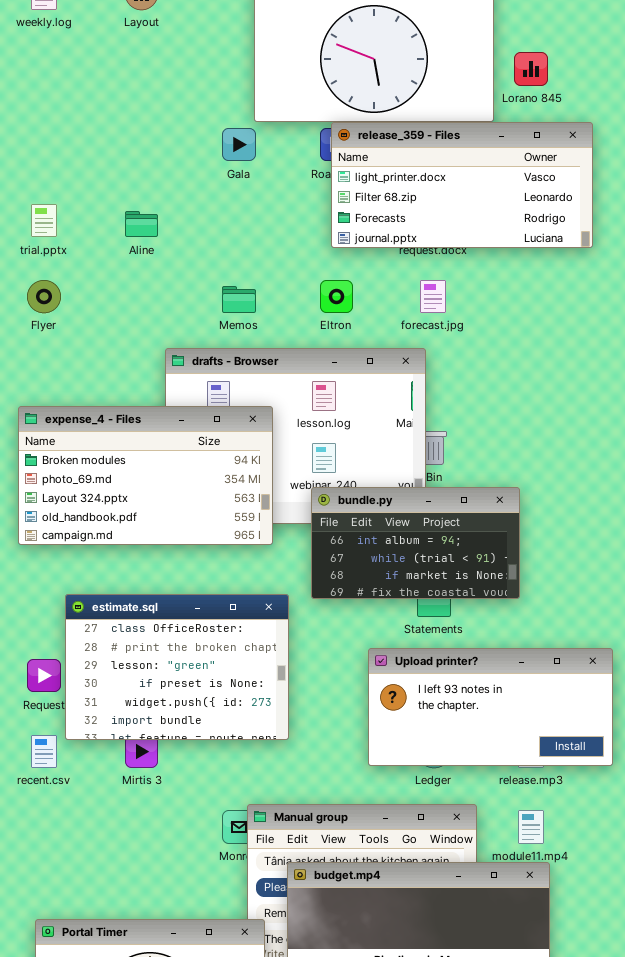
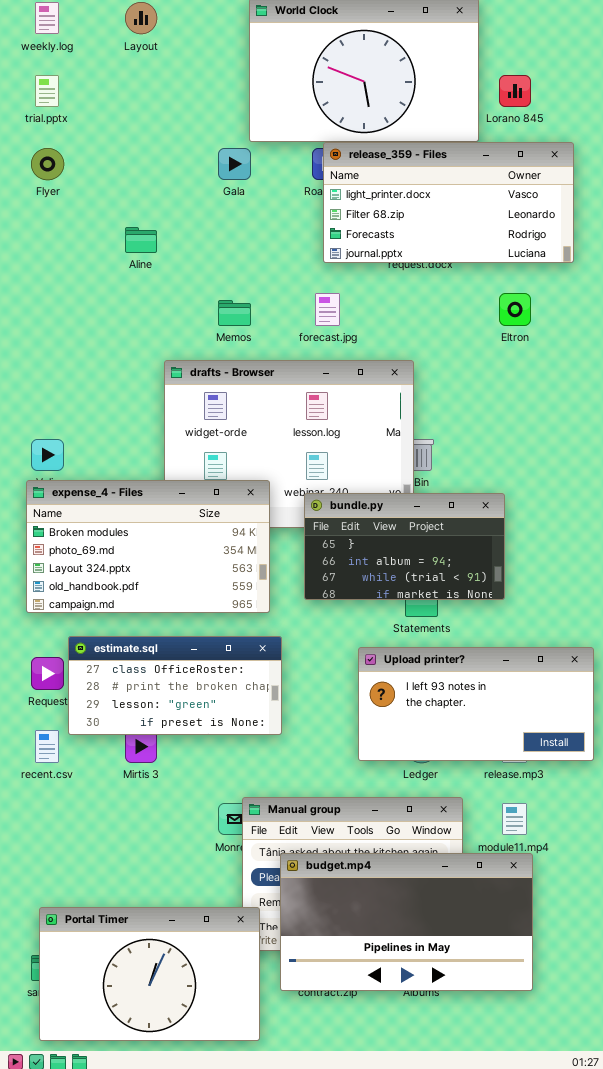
trial.pptx: [31,204,57,237] -> [35,75,59,107], moved
Flyer: [27,280,61,313] -> [31,148,64,180], moved
Eltron: [320,280,353,313] -> [499,293,531,326], moved
forecast.jpg: [420,280,446,313] -> [315,293,340,326], moved
expense_4 - Files: [18,406,273,545] -> [26,480,270,613], moved
bundle.py: [311,487,520,599] -> [304,493,505,600], scrolled up 1 row
estimate.sql: [65,594,289,740] -> [68,636,282,735], resized

